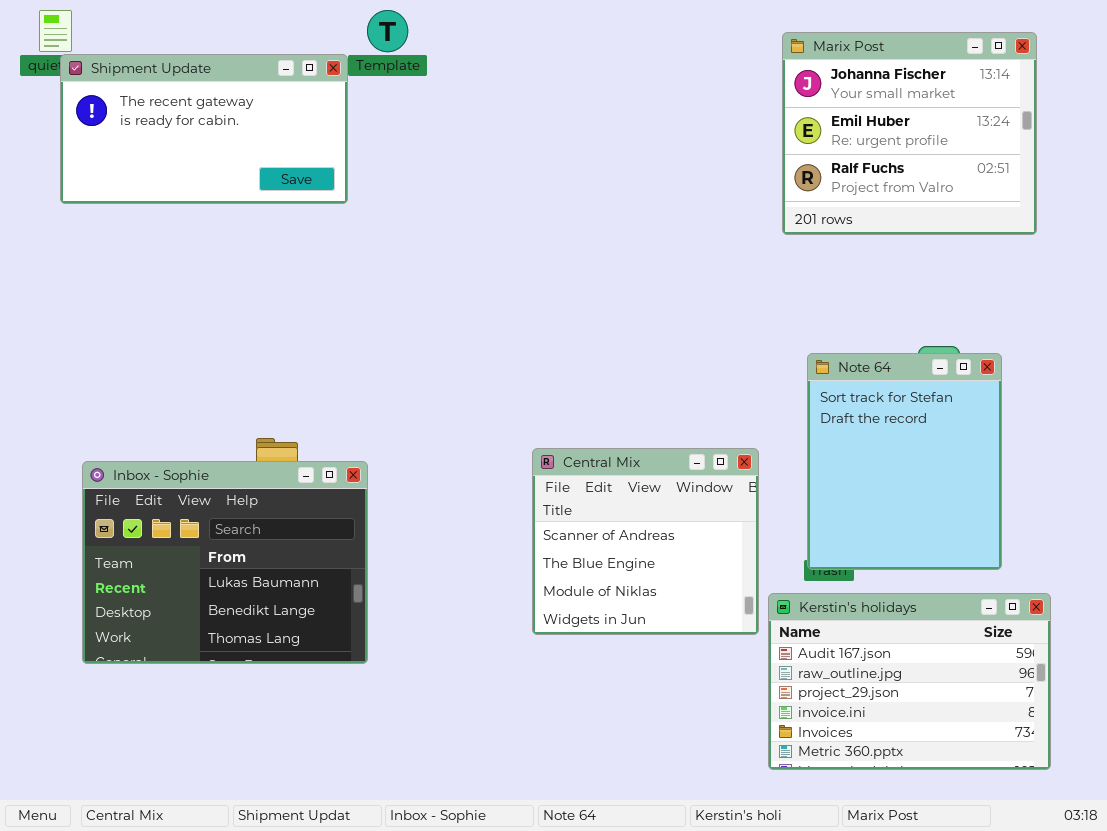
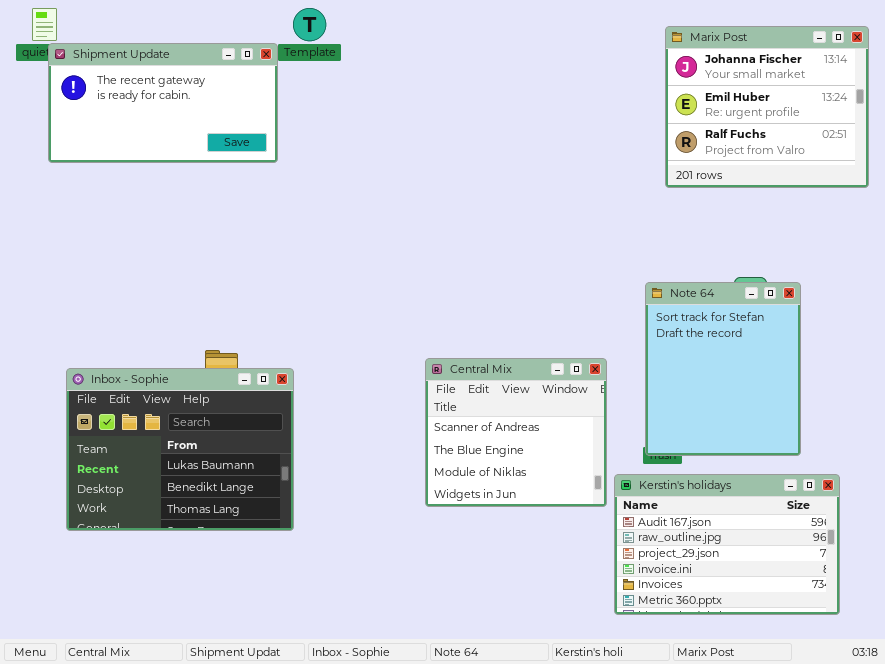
Marix Post: [782,32,1037,235] -> [665,26,869,188], moved

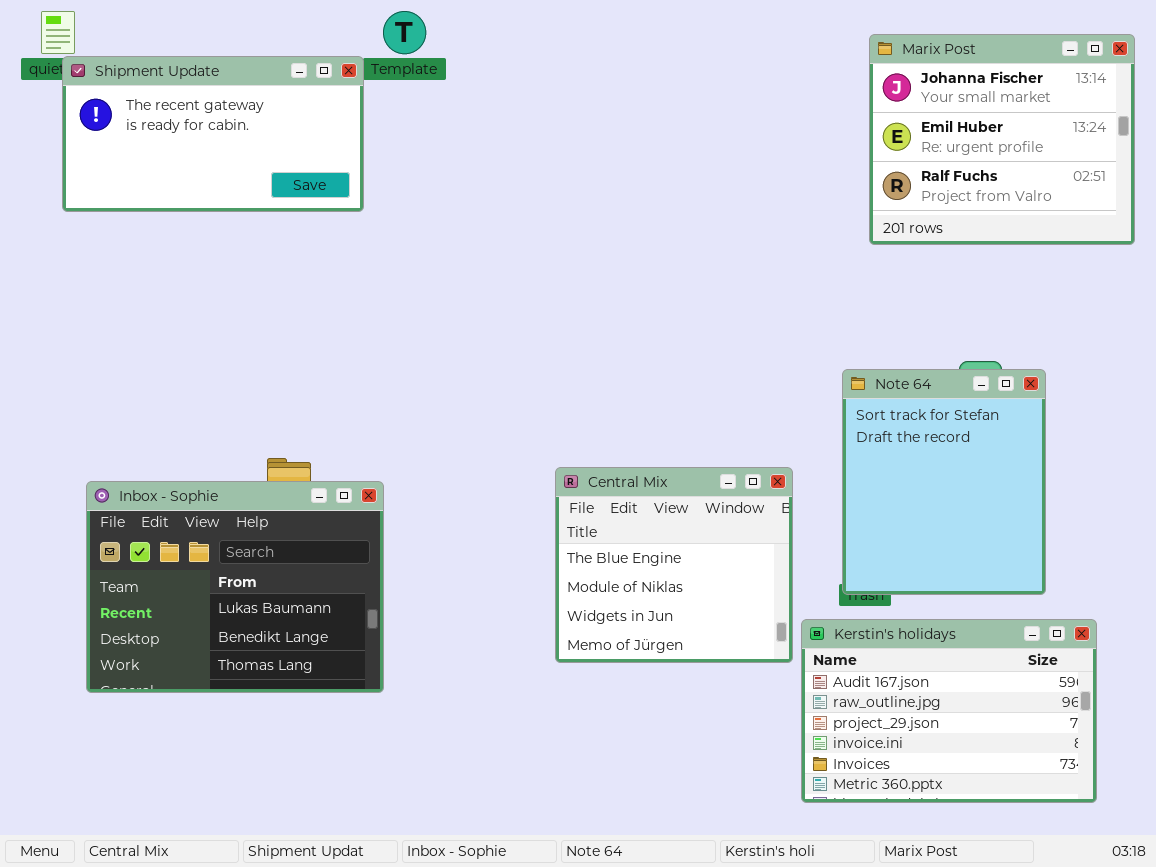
Central Mix: [425,358,607,507] -> [555,467,793,663], scrolled down 1 row

